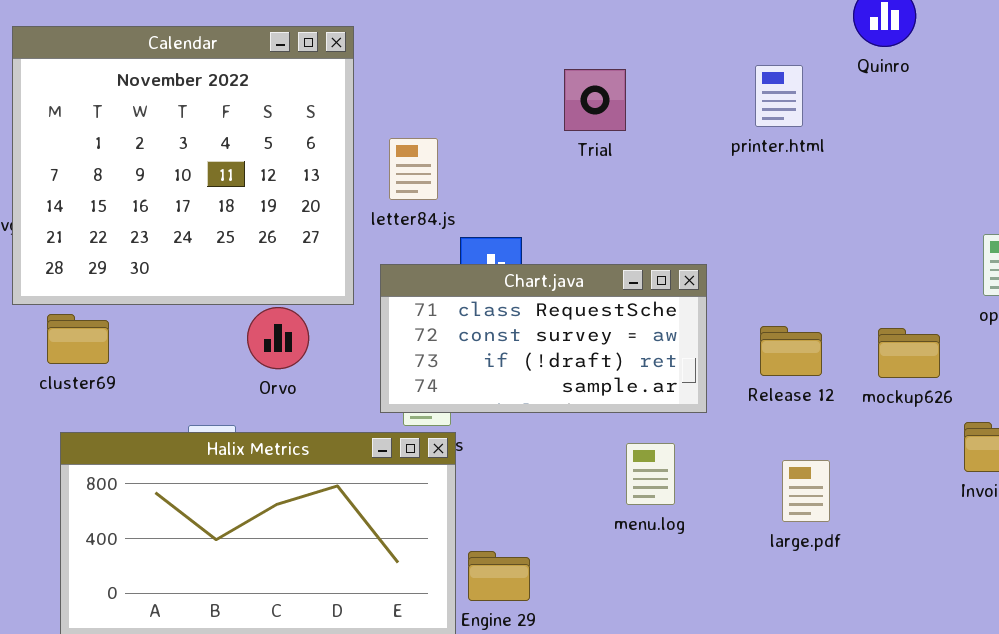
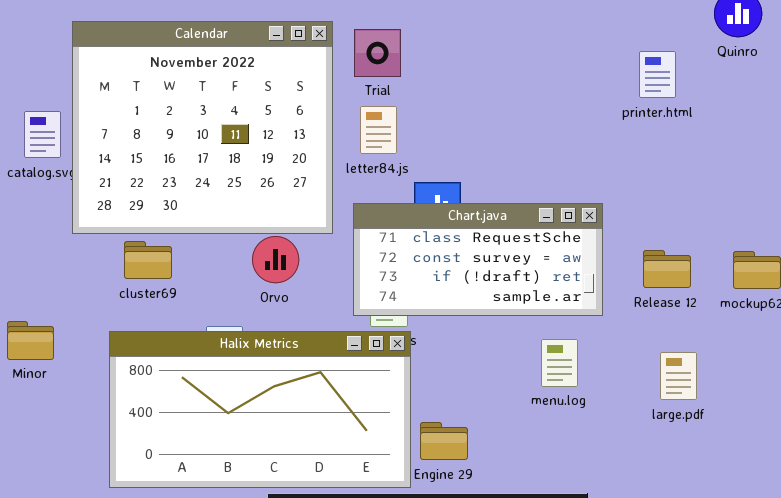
Trial: [564,69,626,131] -> [354,29,401,77], moved
cluster69: [47,314,109,364] -> [124,241,172,279], moved

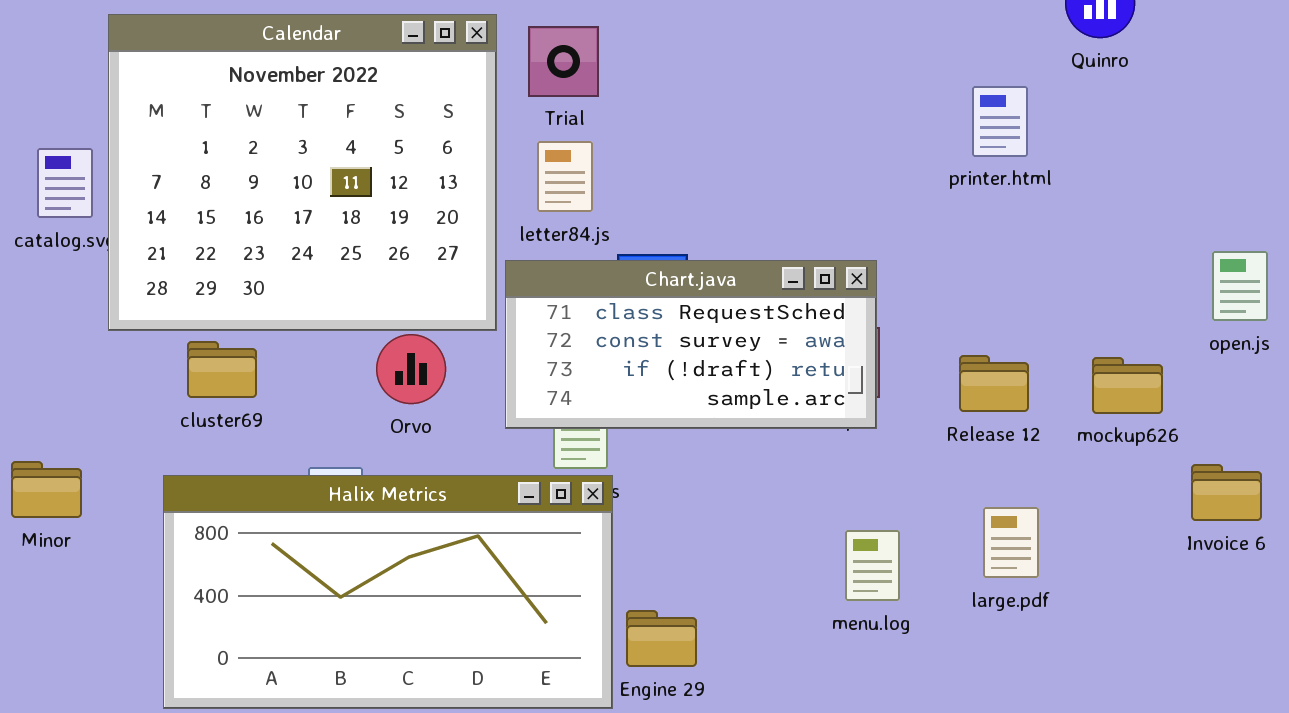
printer.html: [639,51,676,98] -> [972,86,1028,157], moved
Chart.java: [353,203,603,316] -> [505,260,877,429], moved
menu.log: [541,339,578,387] -> [845,530,900,601], moved

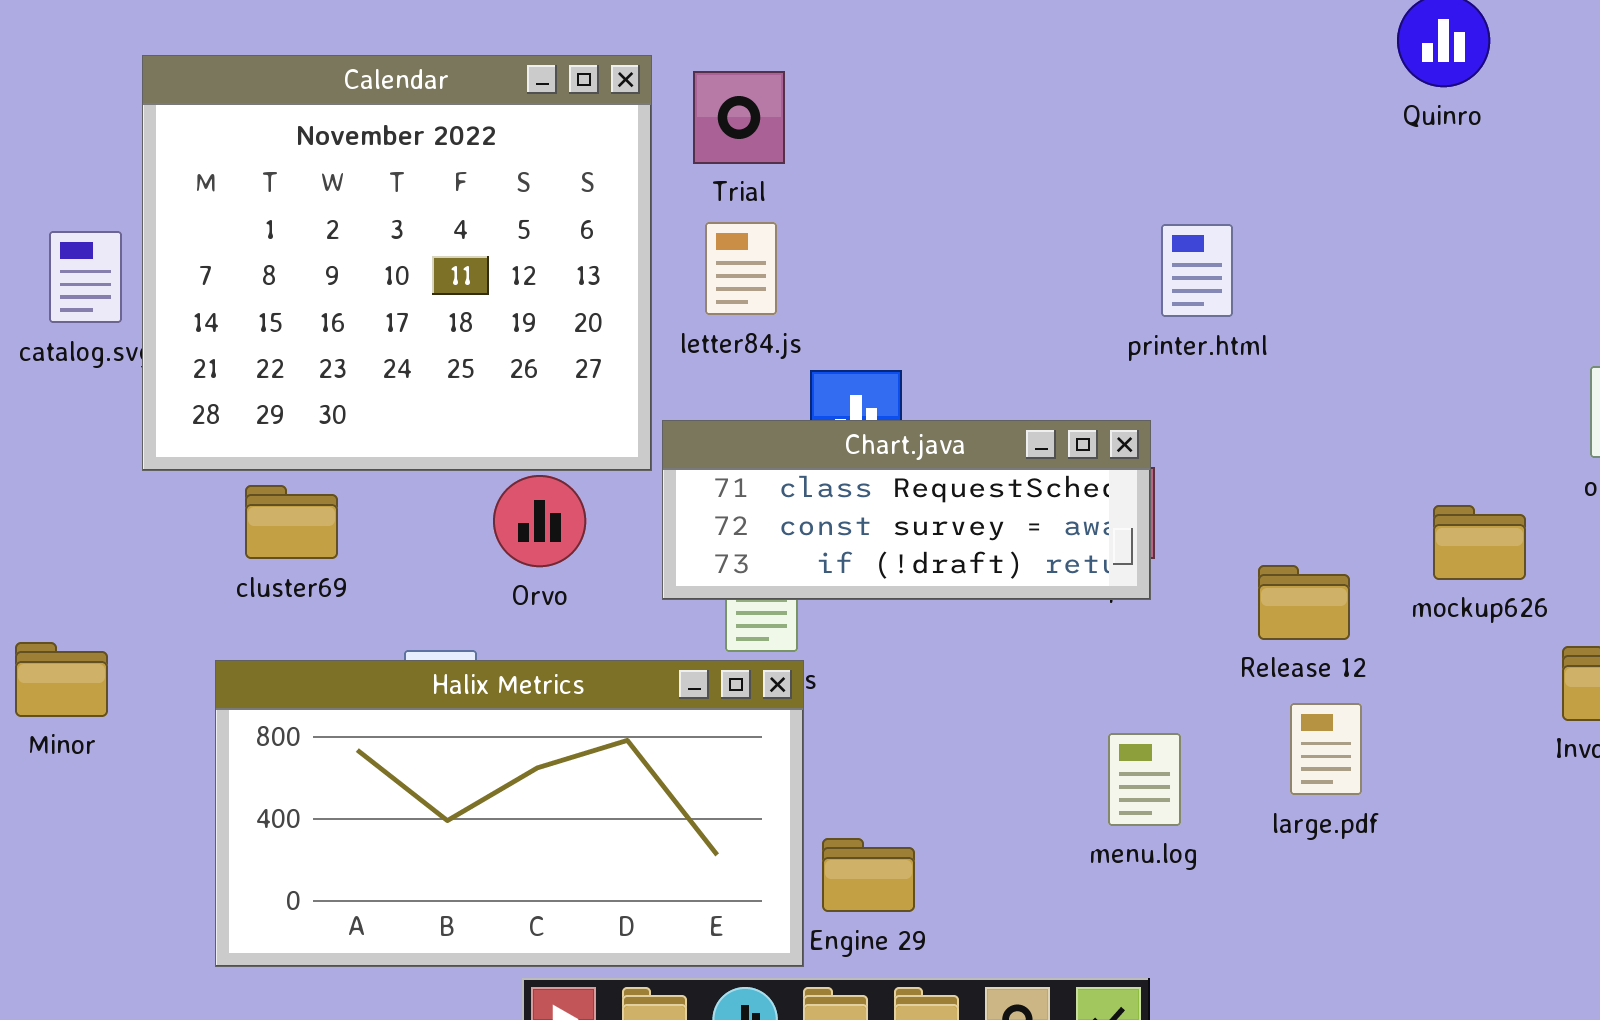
printer.html: [972,86,1028,157] -> [1161,224,1233,317], moved
Chart.java: [505,260,877,429] -> [662,420,1151,600], resized
Release 12: [959,355,1029,412] -> [1258,565,1350,640], moved

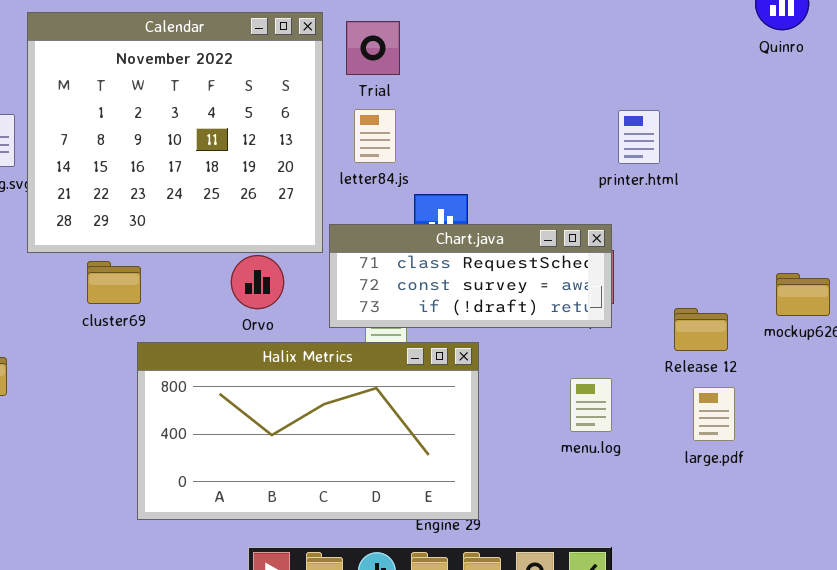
Halix Metrics: [215,660,804,967] -> [137,342,479,520], moved
menu.log: [1108,733,1181,826] -> [570,378,612,432], moved

